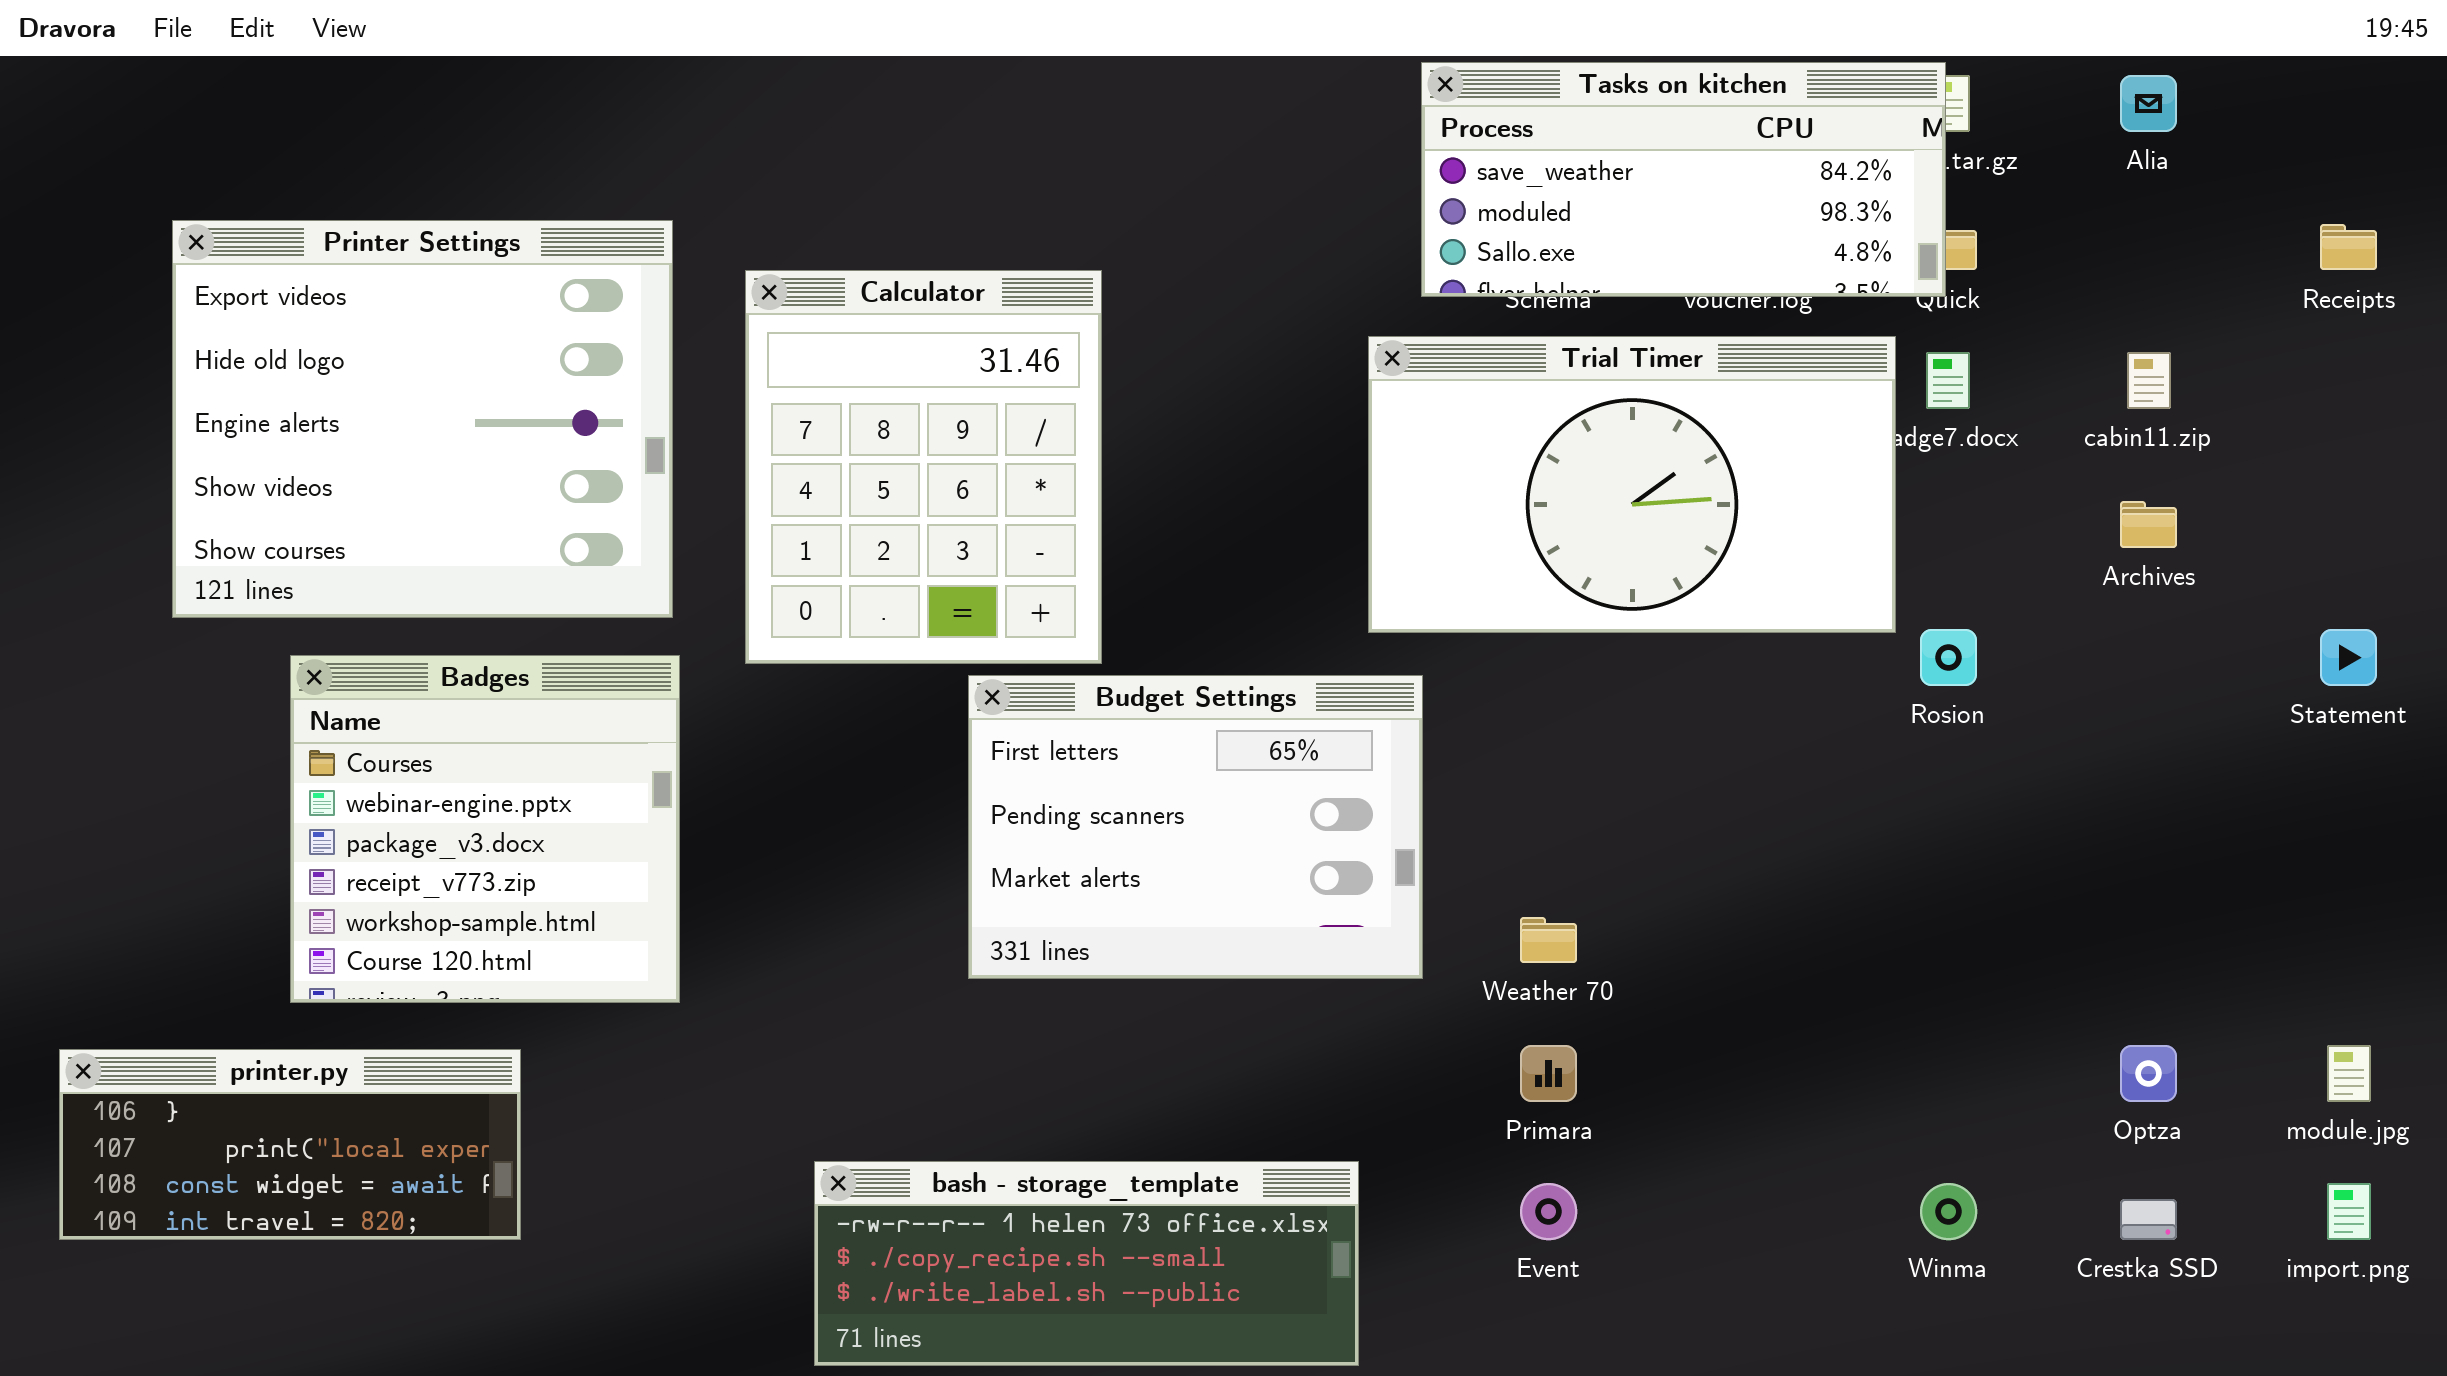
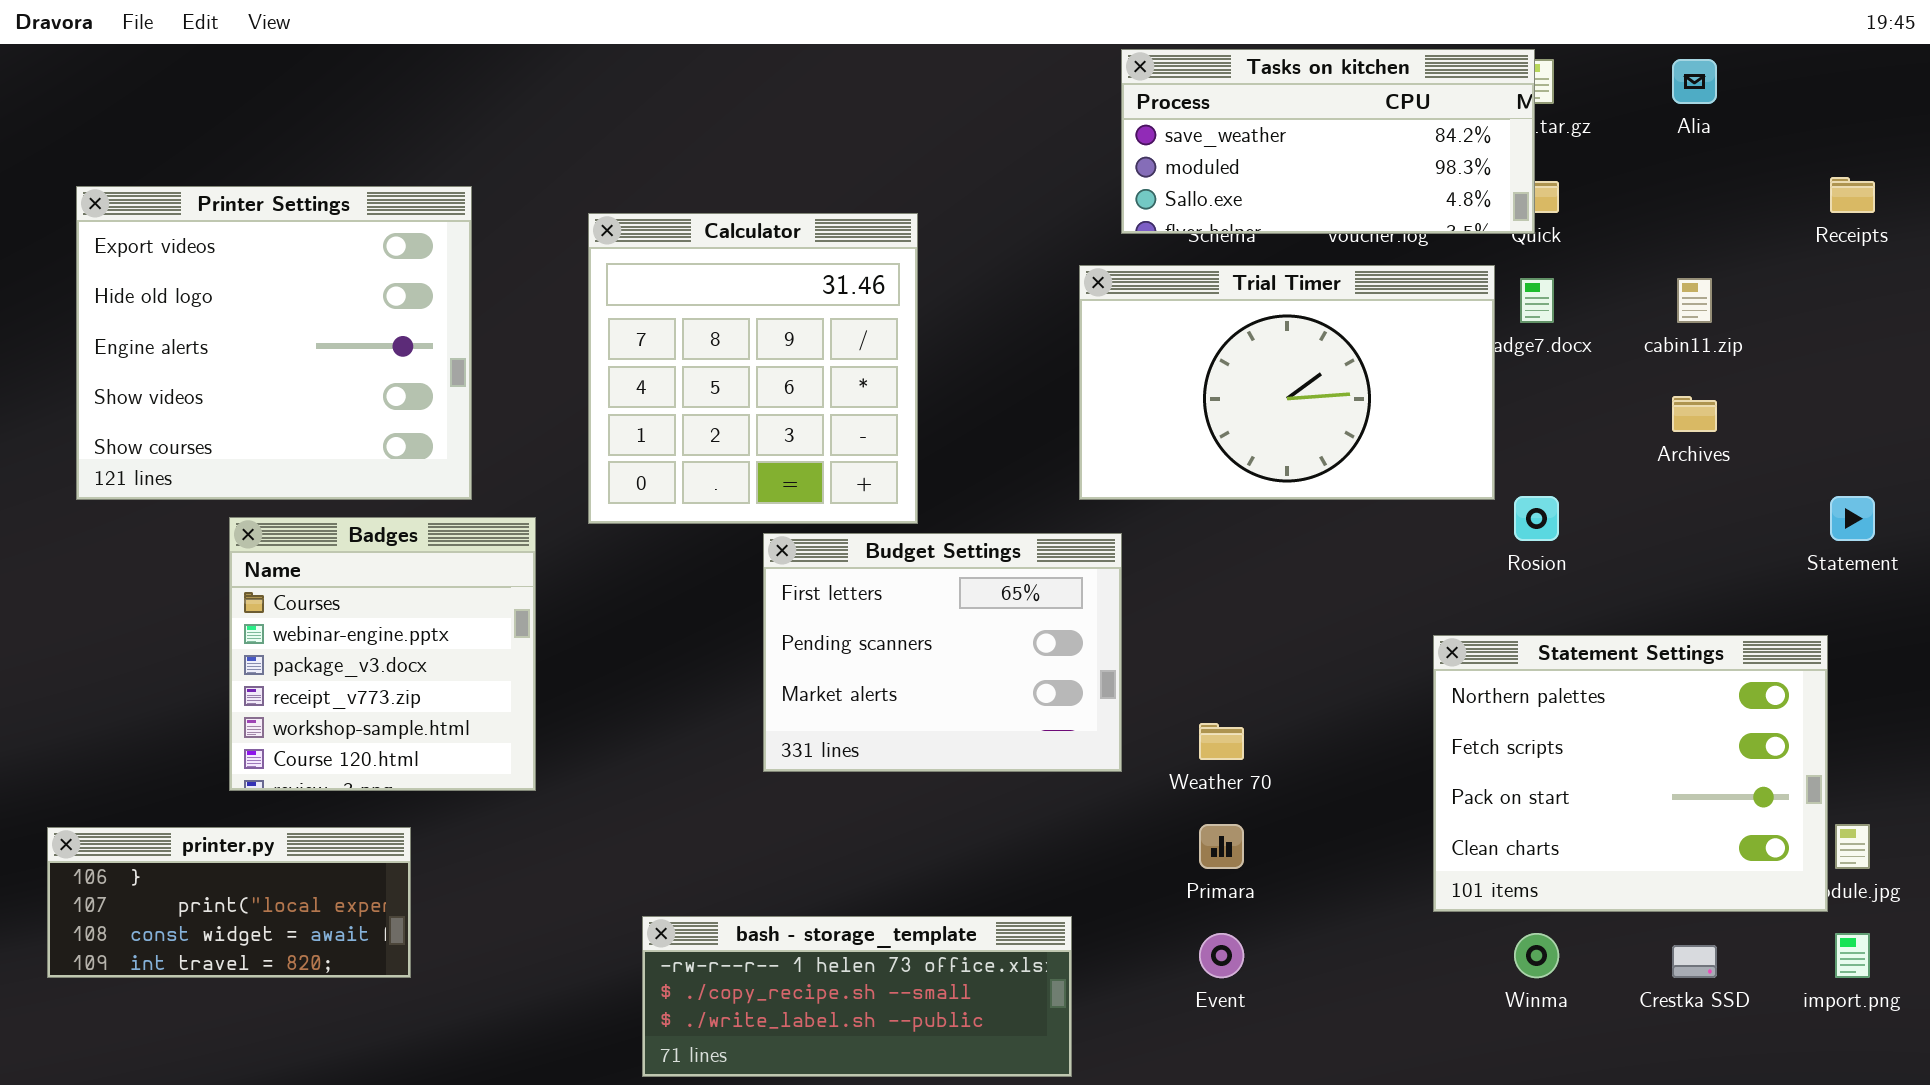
Printer Settings: [172,220,673,618] -> [76,186,472,500], moved
Calculator: [745,270,1102,664] -> [588,213,918,524], resized
Statement Settings: none -> [1433,635,1828,912], opened

